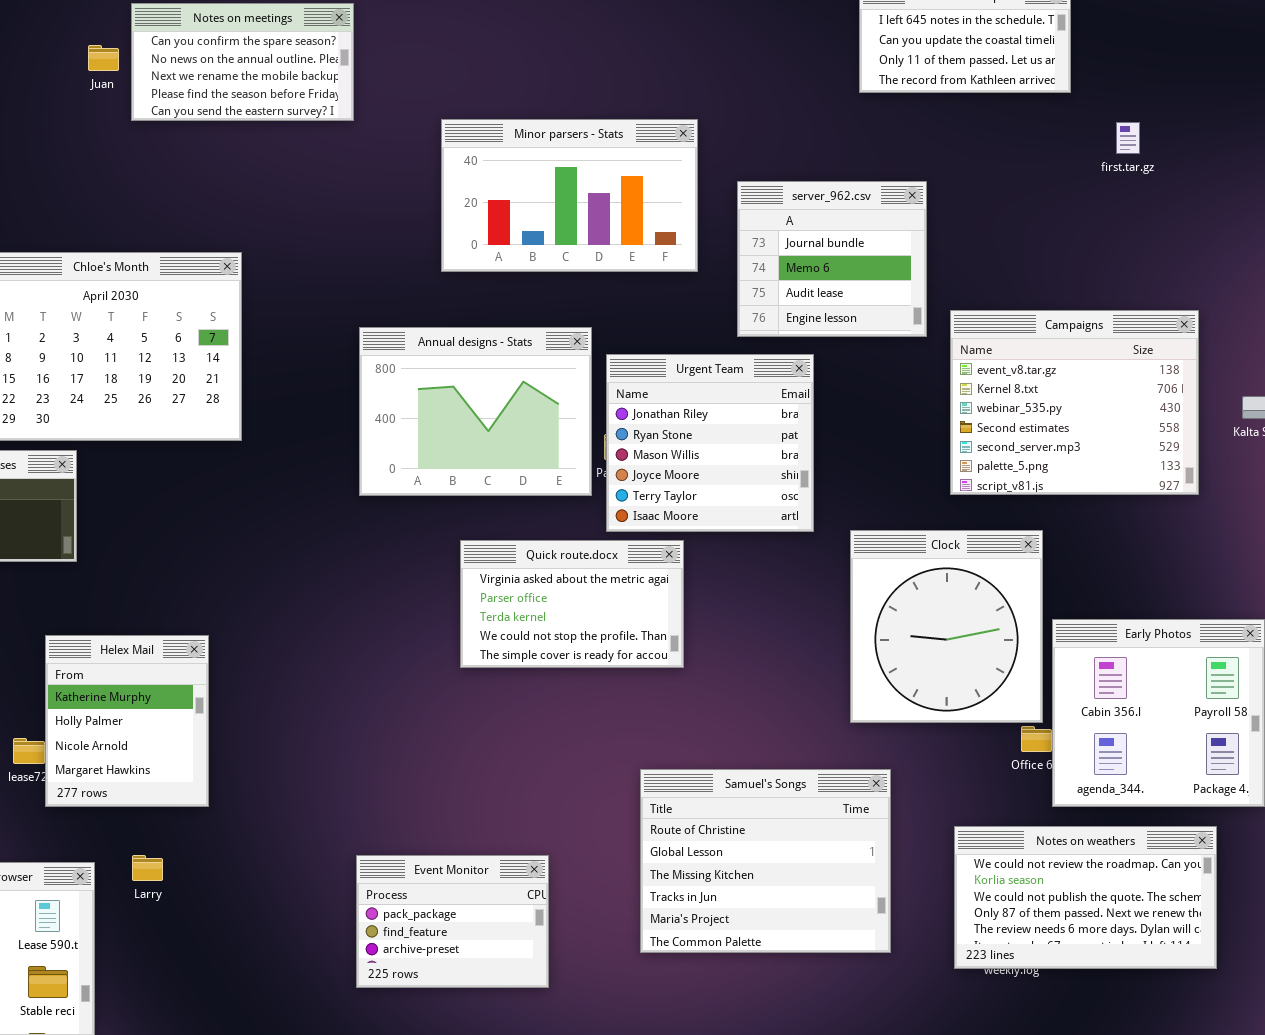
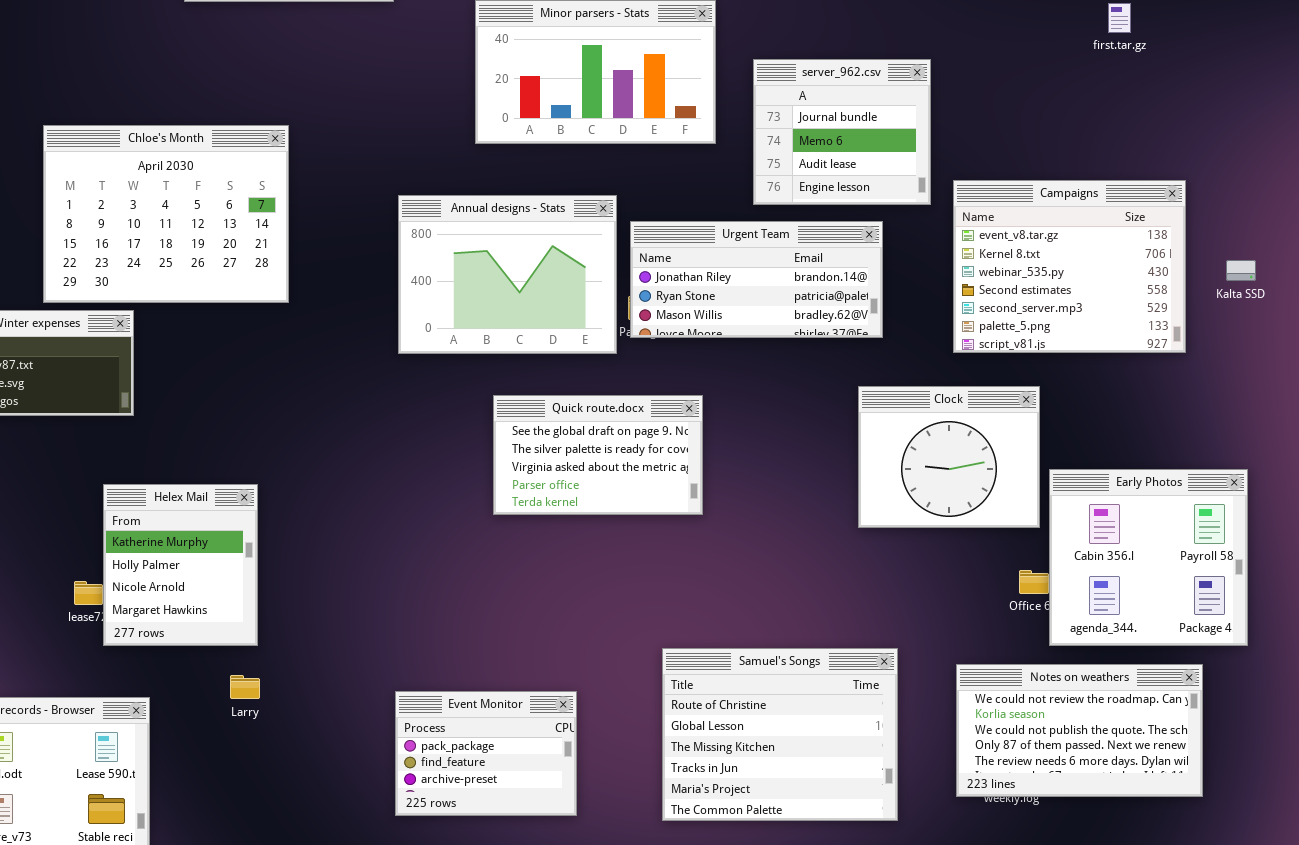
Urgent Team: [606,354,814,532] -> [630,221,883,338], resized
Clock: [850,530,1043,723] -> [858,386,1040,528], resized
Quick route.docx: [460,540,684,668] -> [493,395,703,515], scrolled up 2 rows
Samuel's Songs: [640,769,891,953] -> [662,648,898,821], moved
Larry: [132,855,163,881] -> [230,675,260,699], moved

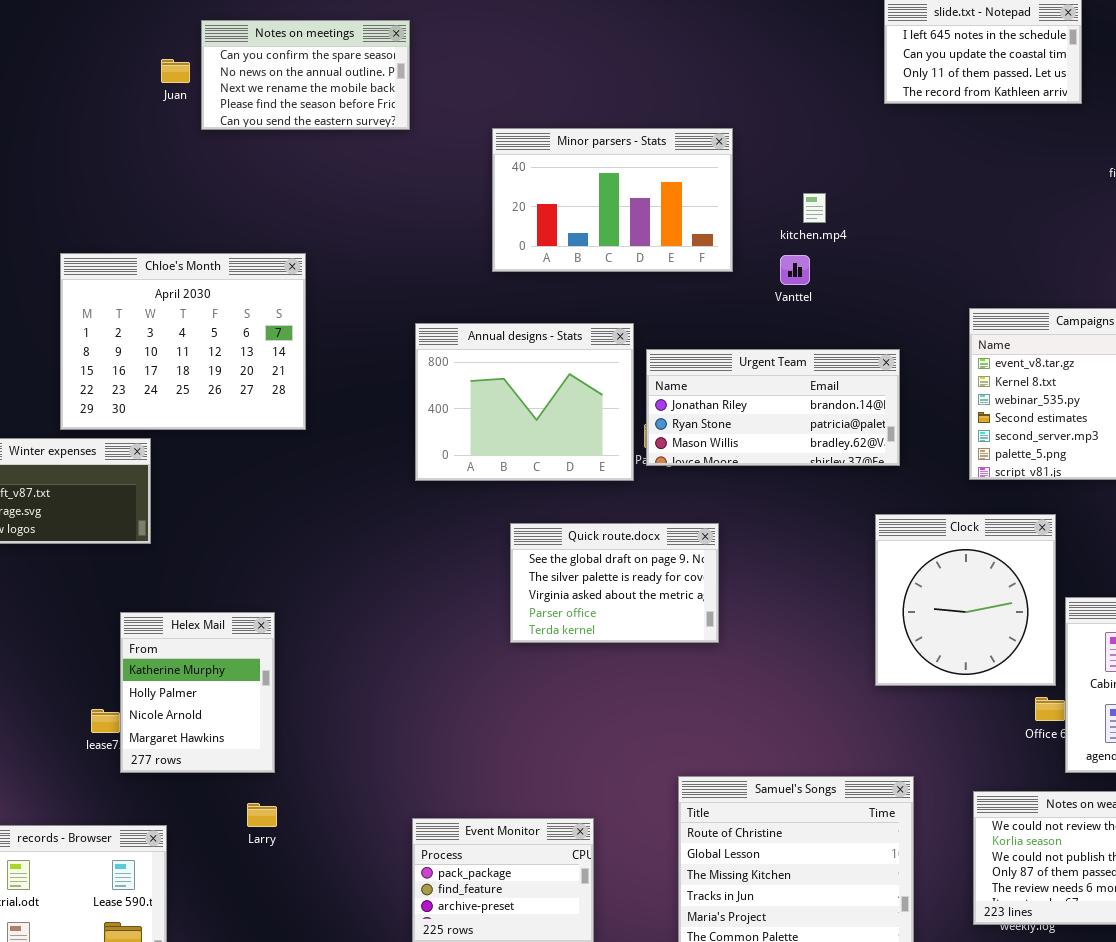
server_962.csv: [753,59,931,205] -> none, closed
Clock: [858,386,1040,528] -> [875,514,1056,686], resized

